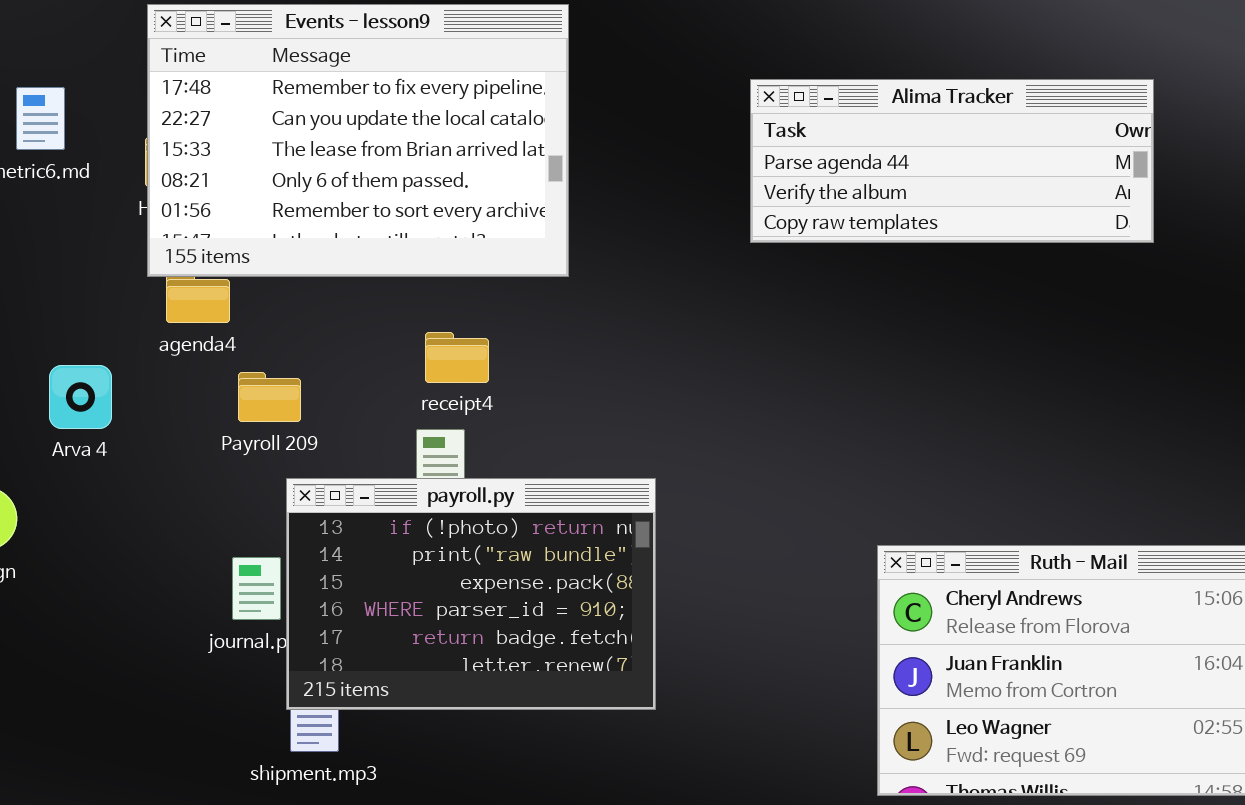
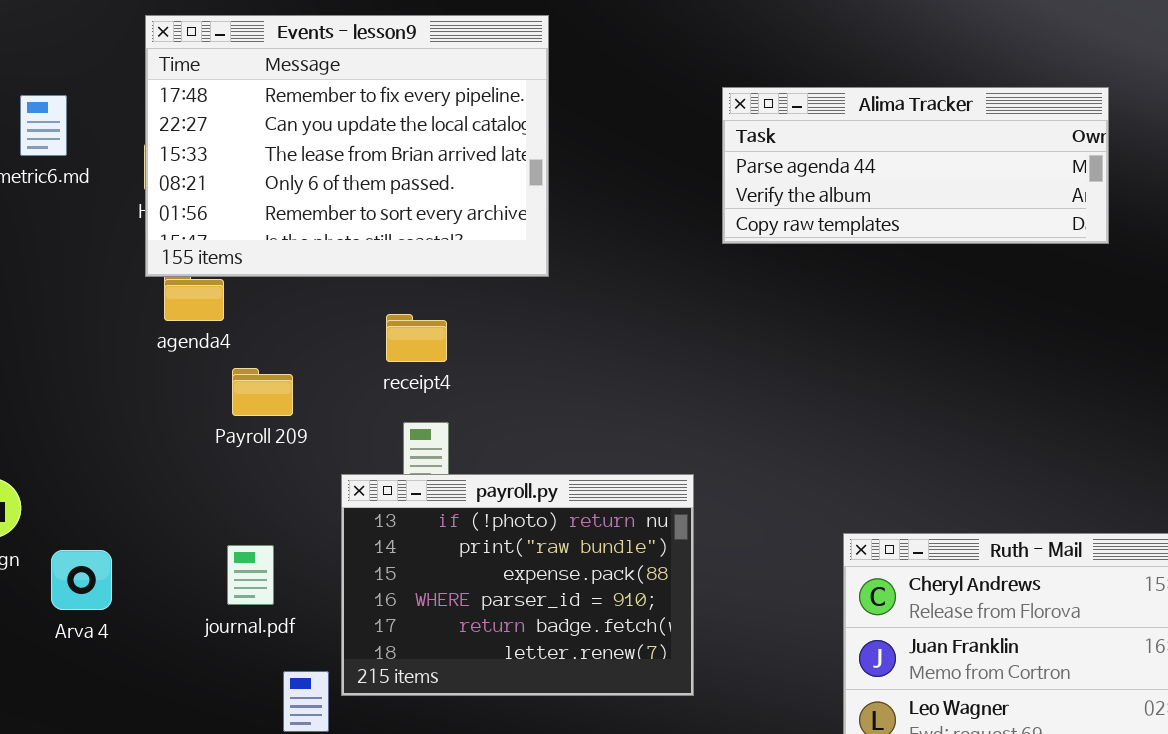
receipt4: [425,332,489,383] -> [386,314,447,362], moved
Arva 4: [49,365,112,429] -> [51,550,112,610], moved
payroll.py: [286,478,656,710] -> [341,474,694,696], moved

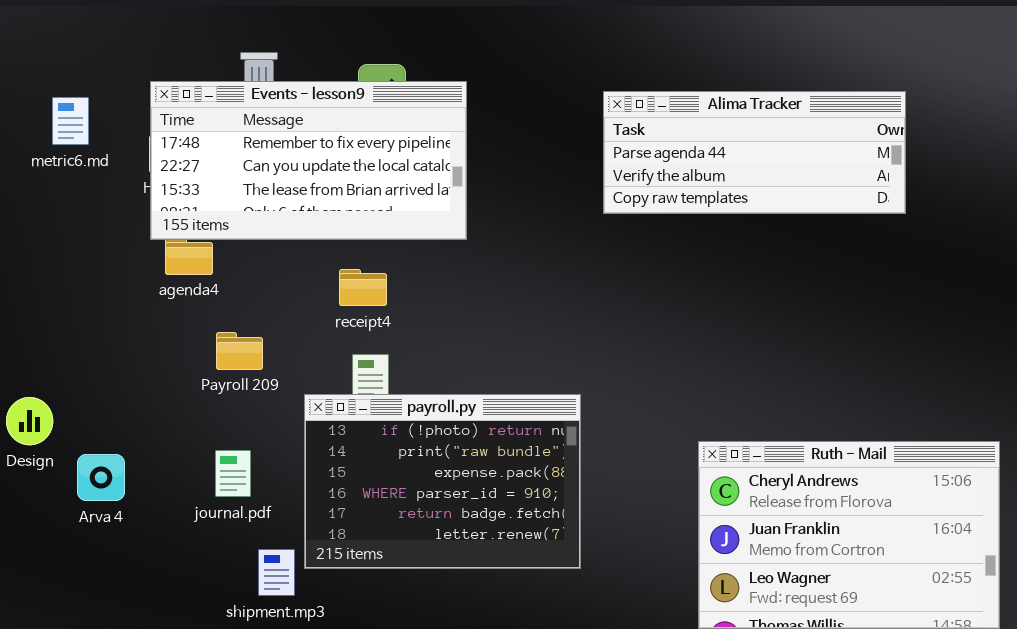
Events - lesson9: [145,15,549,277] -> [150,81,467,240], resized
Payroll 209: [232,368,293,416] -> [216,332,263,370], moved

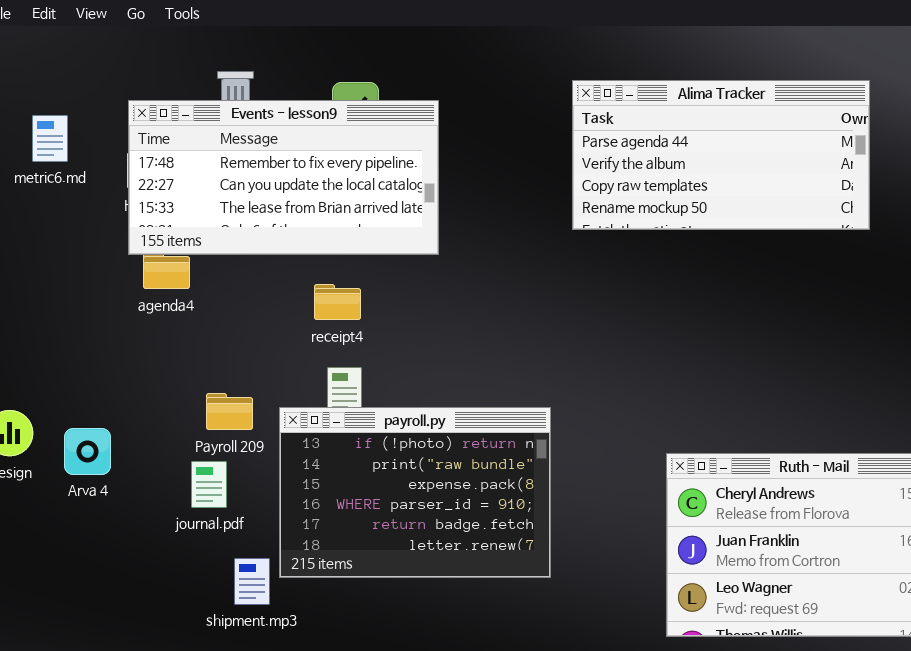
Alima Tracker: [603,91,906,214] -> [572,80,870,230], resized
Payroll 209: [216,332,263,370] -> [206,393,253,430], moved
Arva 4: [77,454,125,501] -> [64,428,111,475], moved

